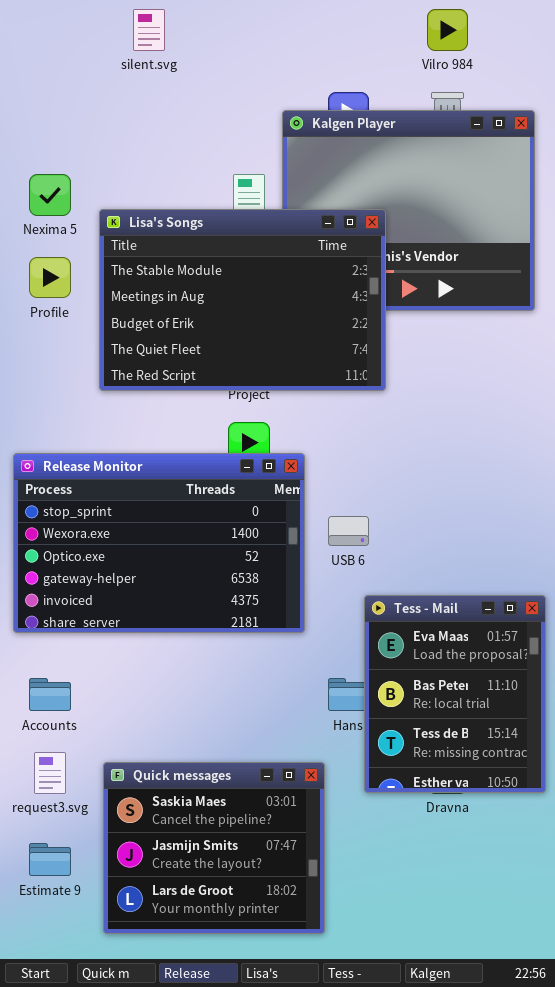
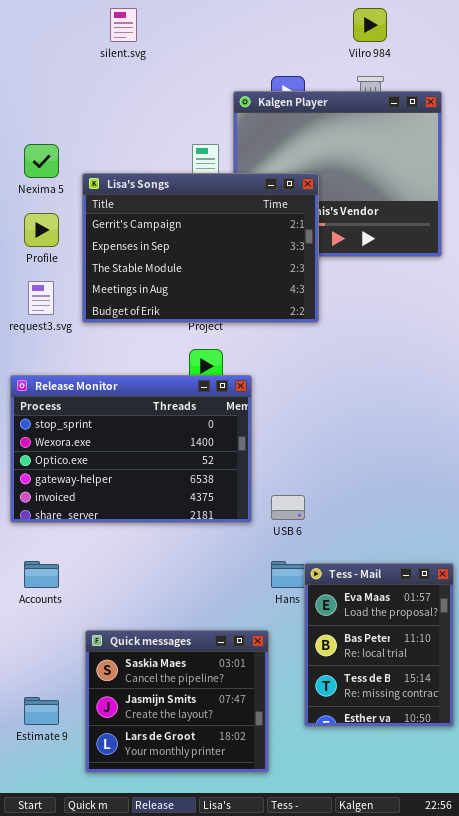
Lisa's Songs: [99,209,386,391] -> [82,173,319,323], scrolled up 2 rows
USB 6: [328,516,369,546] -> [271,495,305,520], moved
Tess - Mail: [364,595,546,793] -> [304,563,454,727], moved
request3.svg: [34,752,66,794] -> [28,281,54,315], moved

